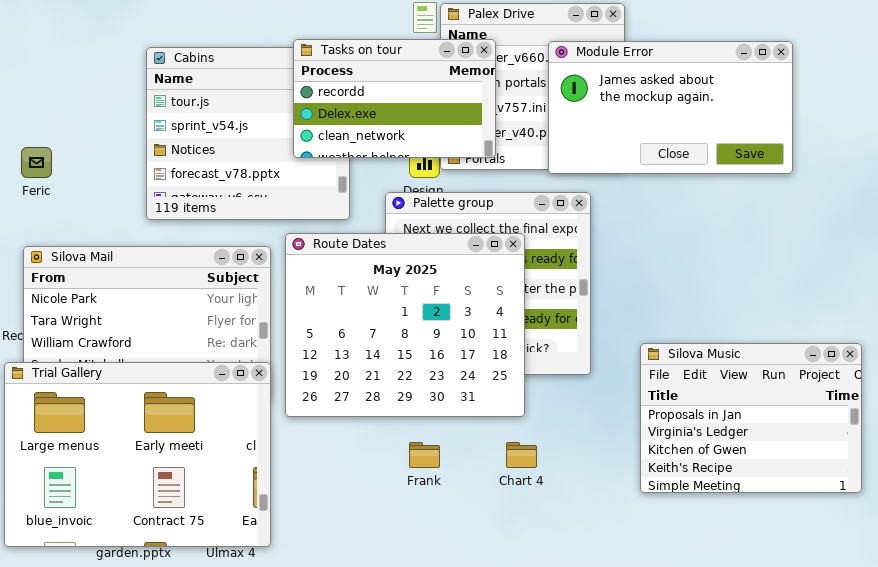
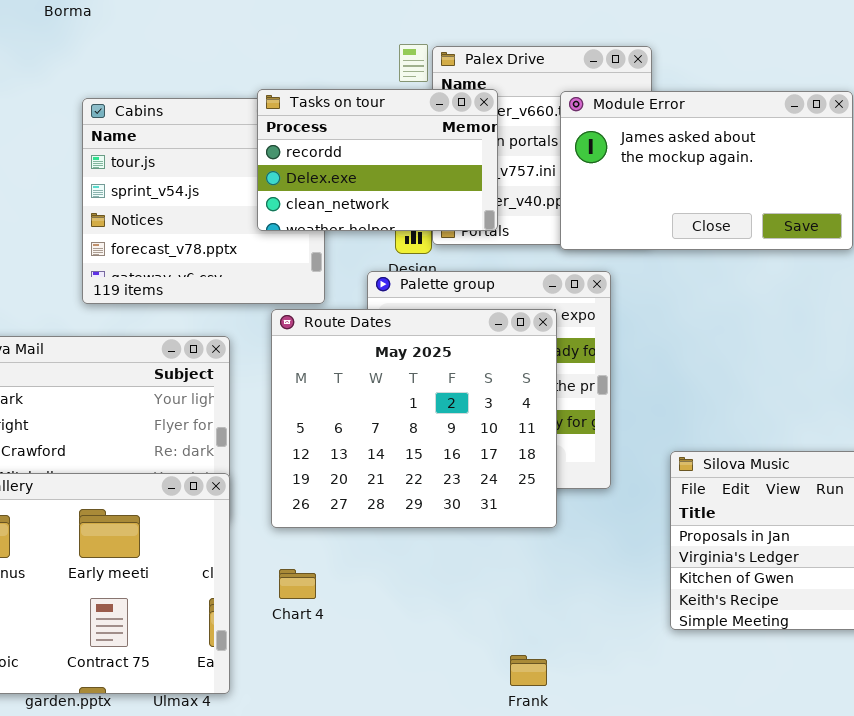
Route Dates: [285,233,525,417] -> [271,309,557,528], moved
Frank: [409,442,440,468] -> [510,655,547,686], moved
Chart 4: [506,442,537,468] -> [279,569,316,599], moved

